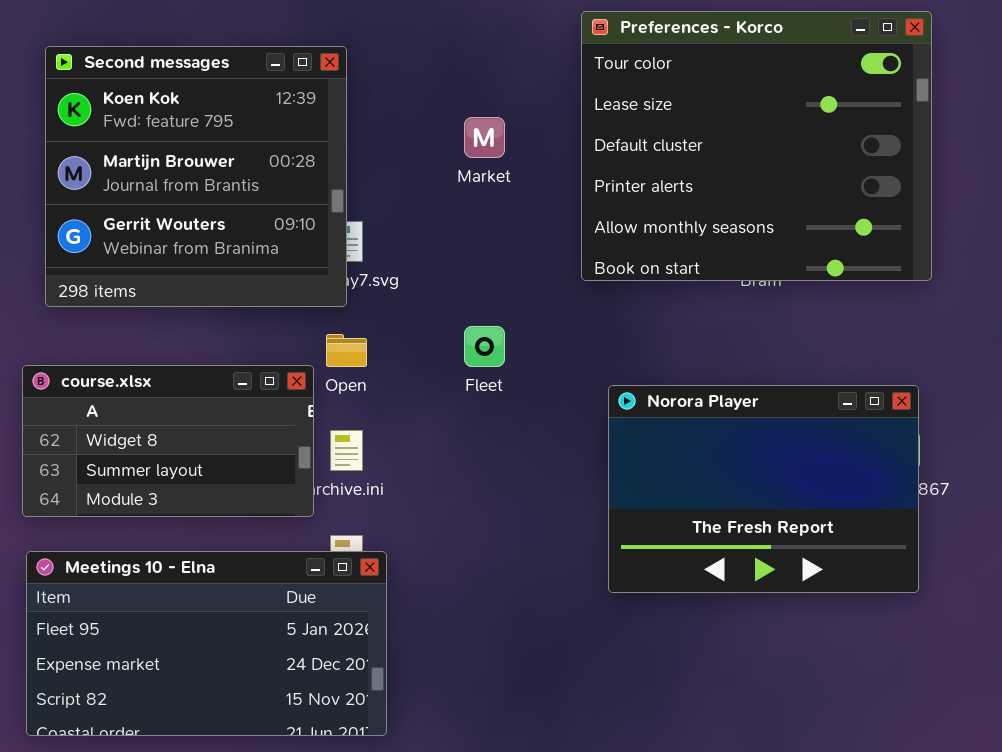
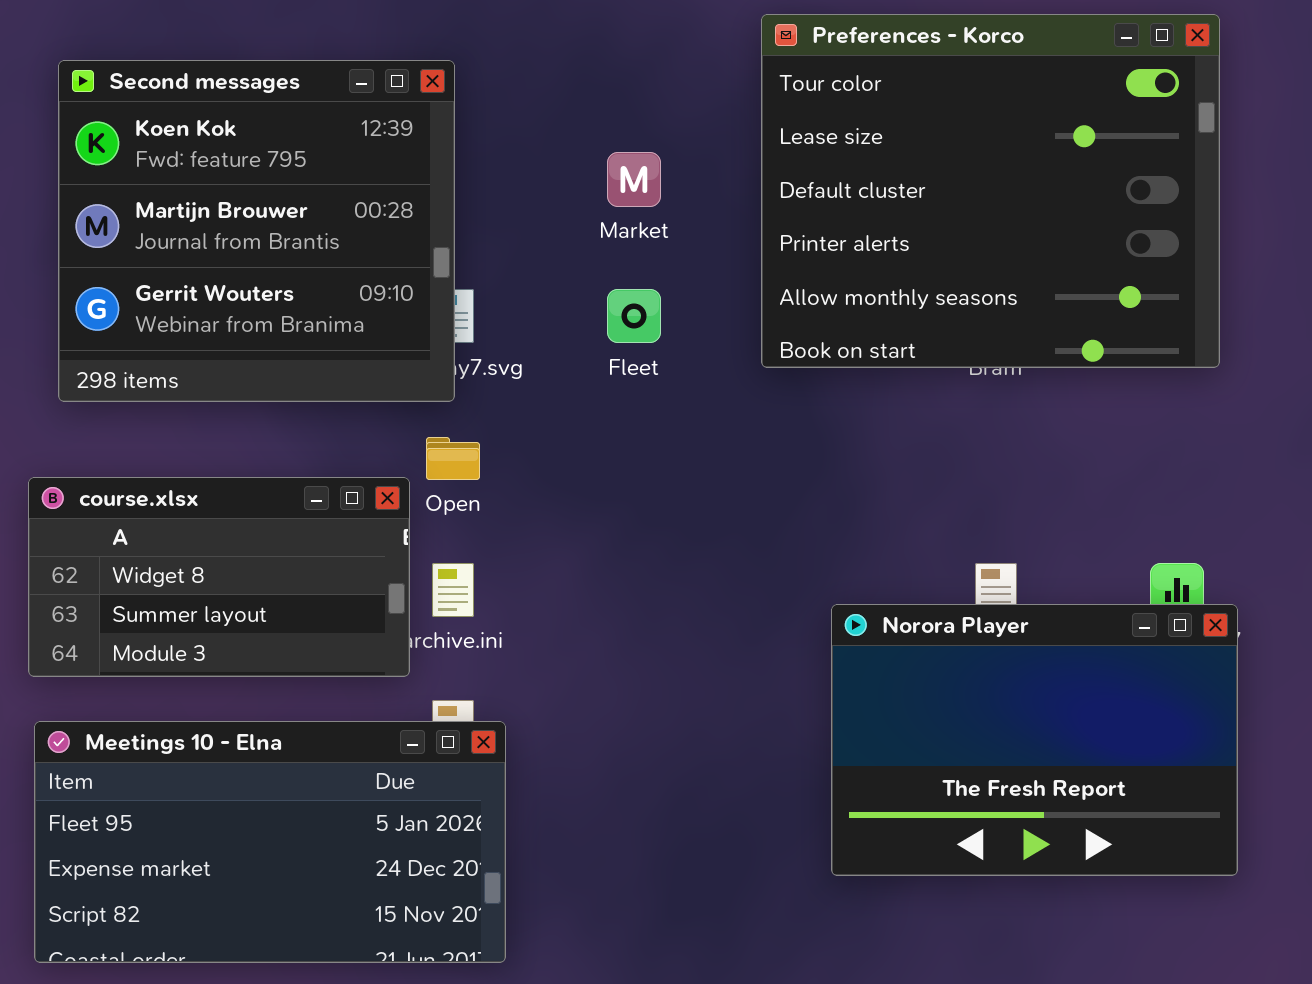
Fleet: [464,326,505,367] -> [607,289,661,343], moved
Norora Player: [608,385,919,593] -> [831,604,1238,876], moved

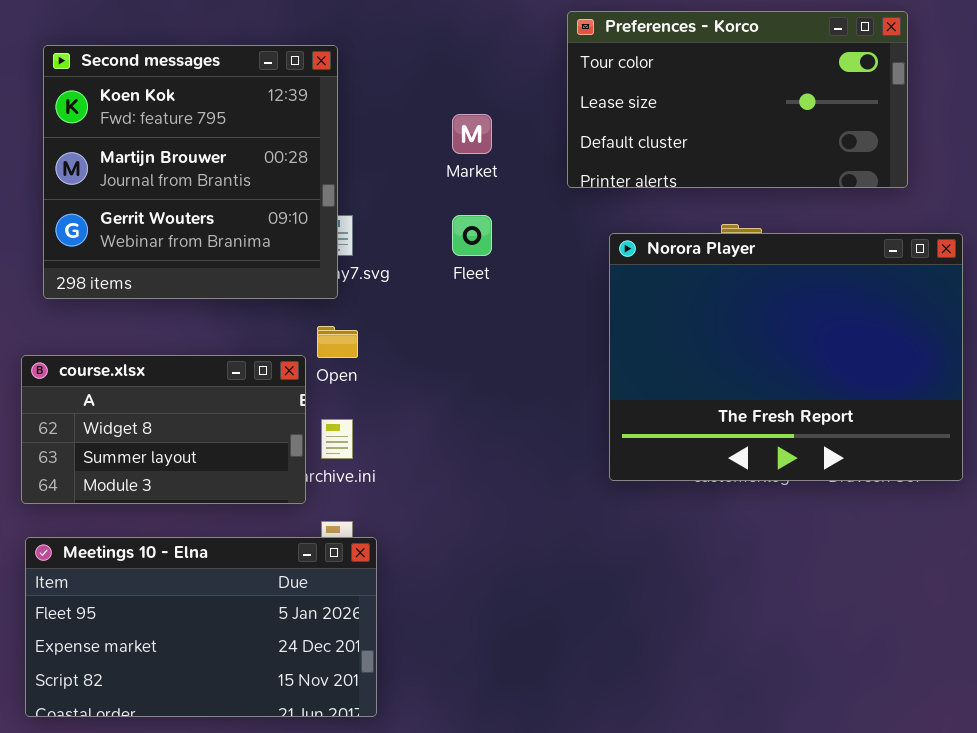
Preferences - Korco: [761,14,1220,368] -> [567,11,908,188], resized
Norora Player: [831,604,1238,876] -> [609,233,963,481], moved, resized

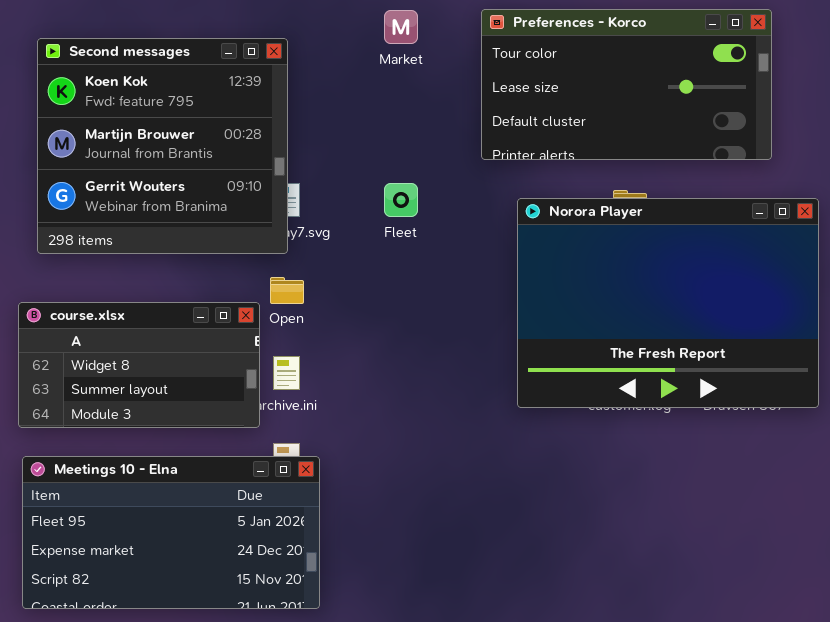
Market: [452,114,492,154] -> [384,10,418,44], moved

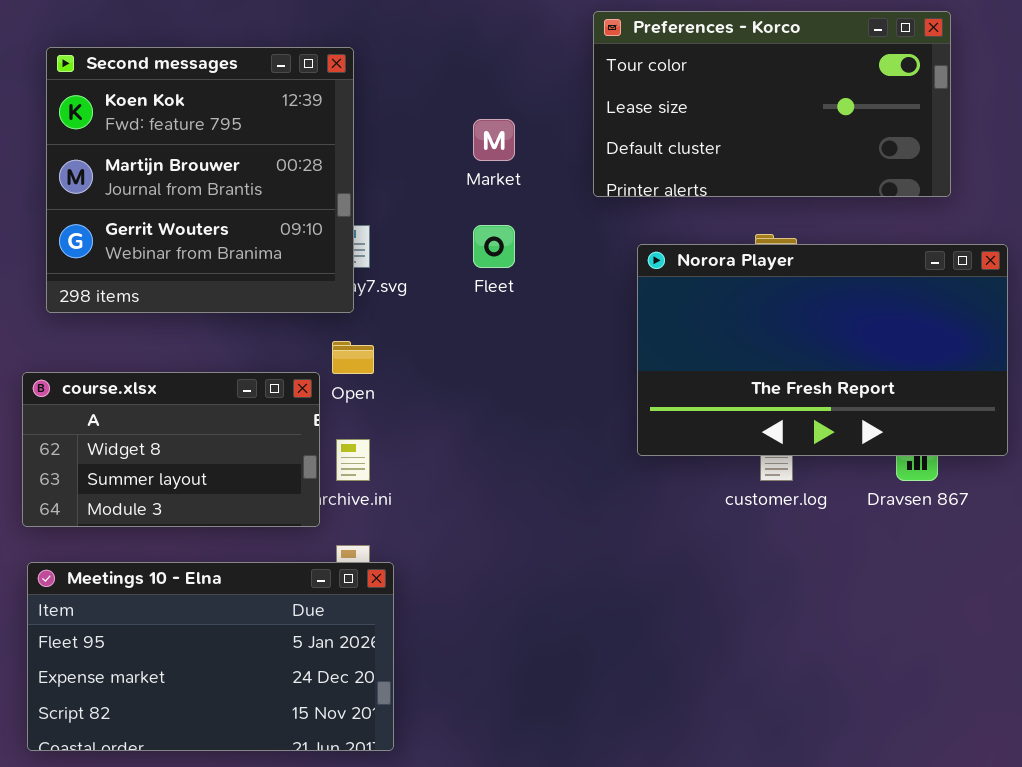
Market: [384,10,418,44] -> [473,119,515,161], moved
Norora Player: [517,198,819,408] -> [637,244,1008,456], resized

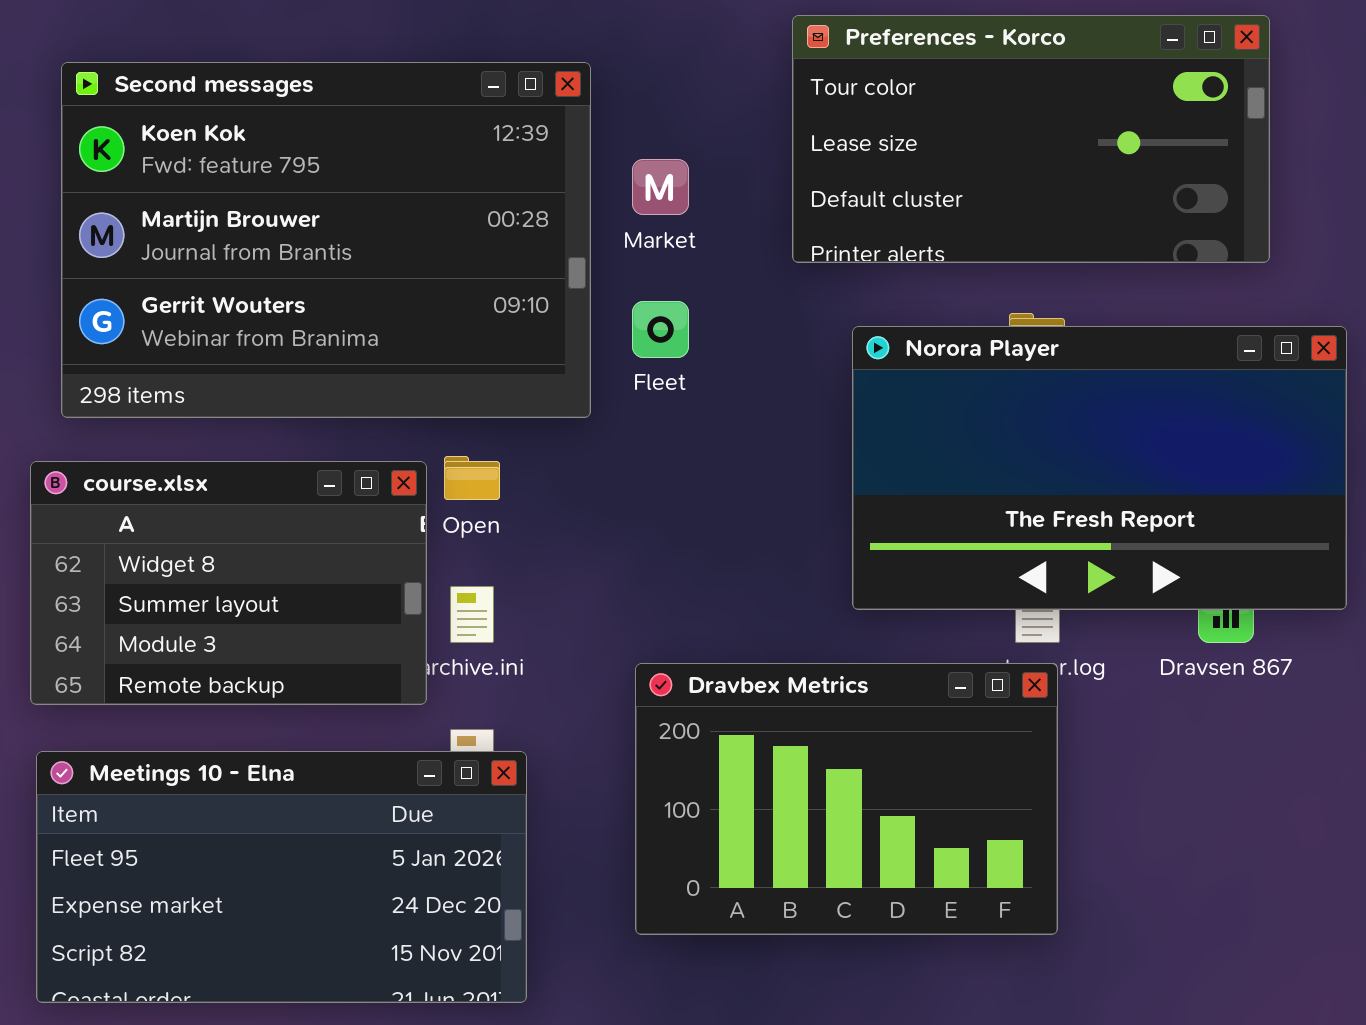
Second messages: [46,47,354,313] -> [61,62,591,418], resized
course.xlsx: [22,372,320,527] -> [30,461,427,705], resized
Dravbex Metrics: none -> [635,663,1058,935], opened

